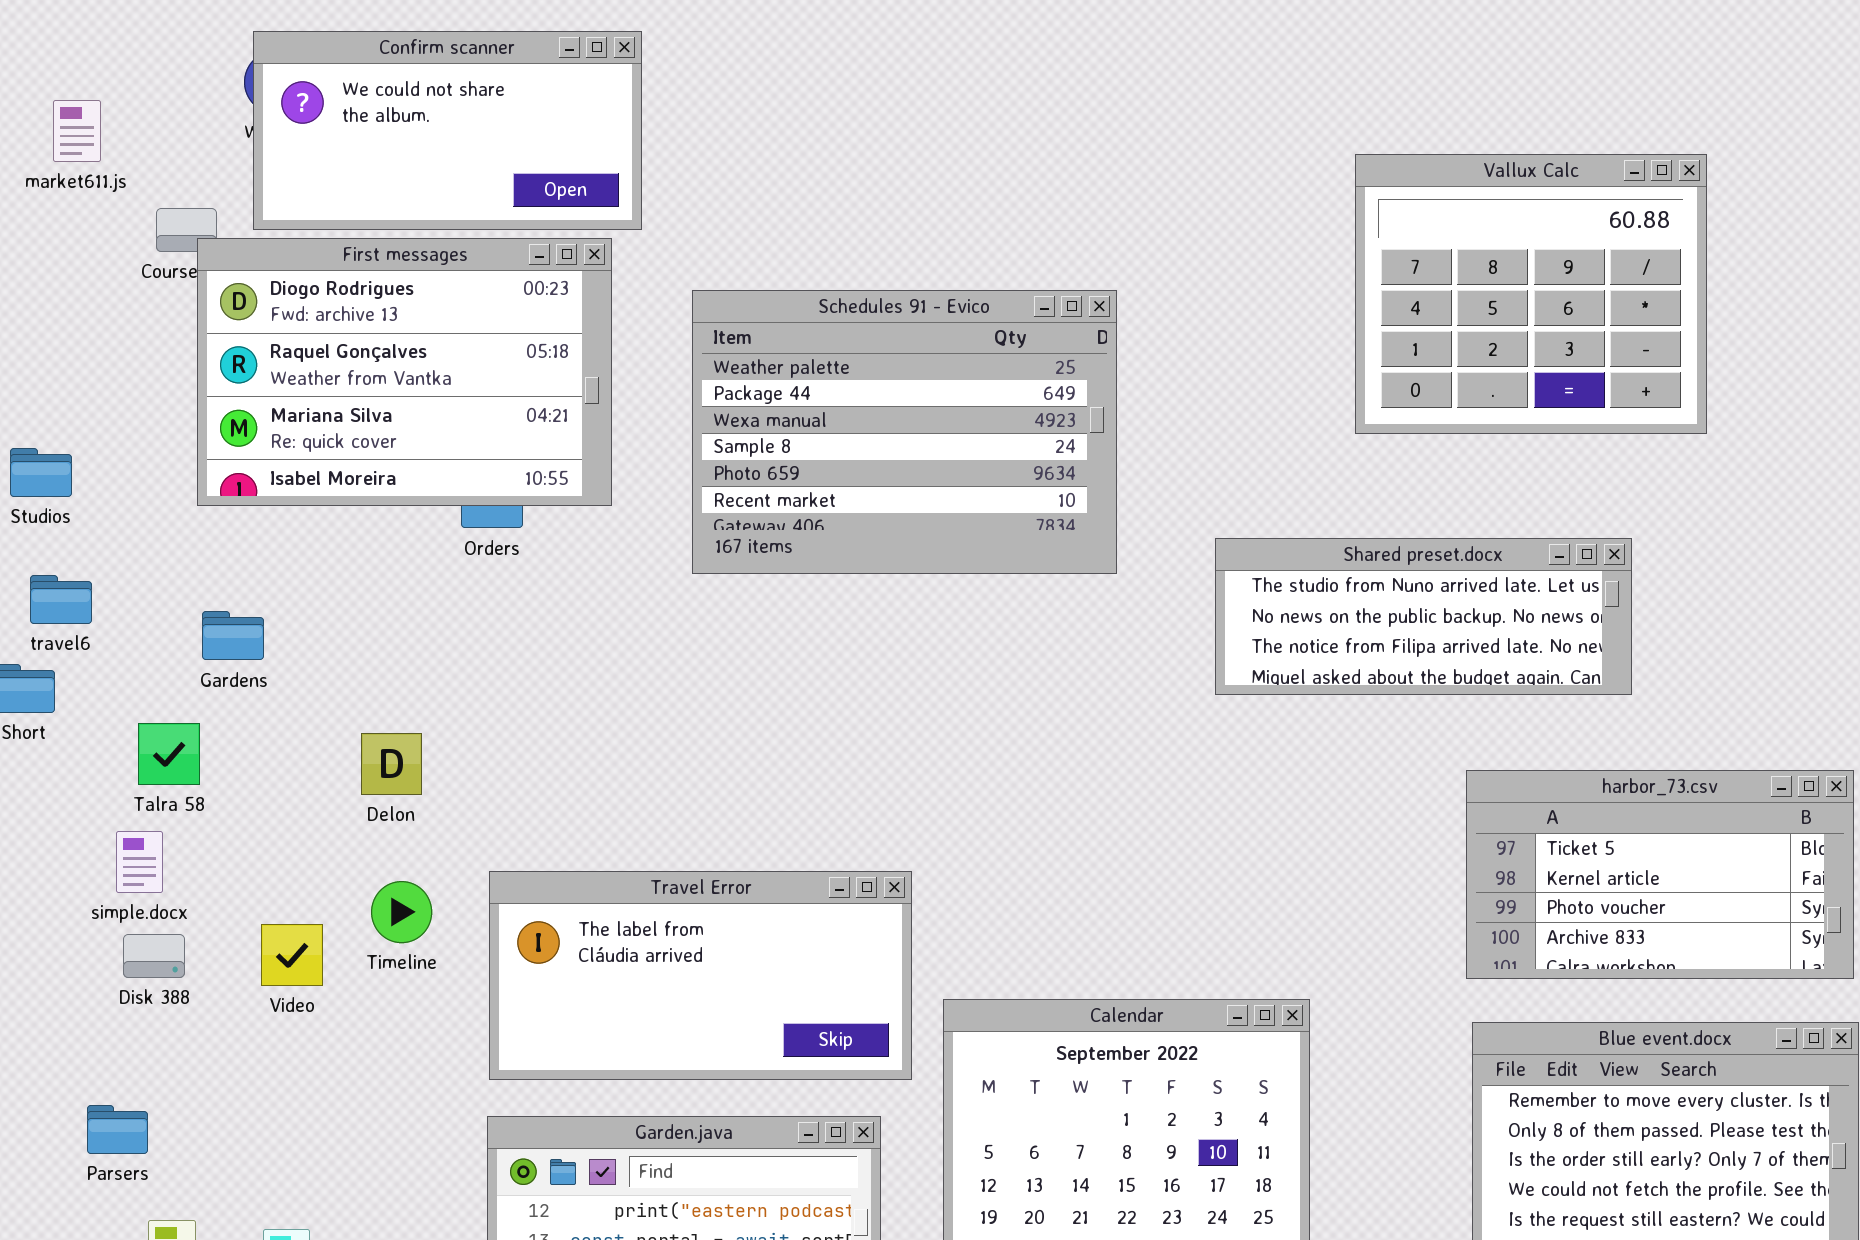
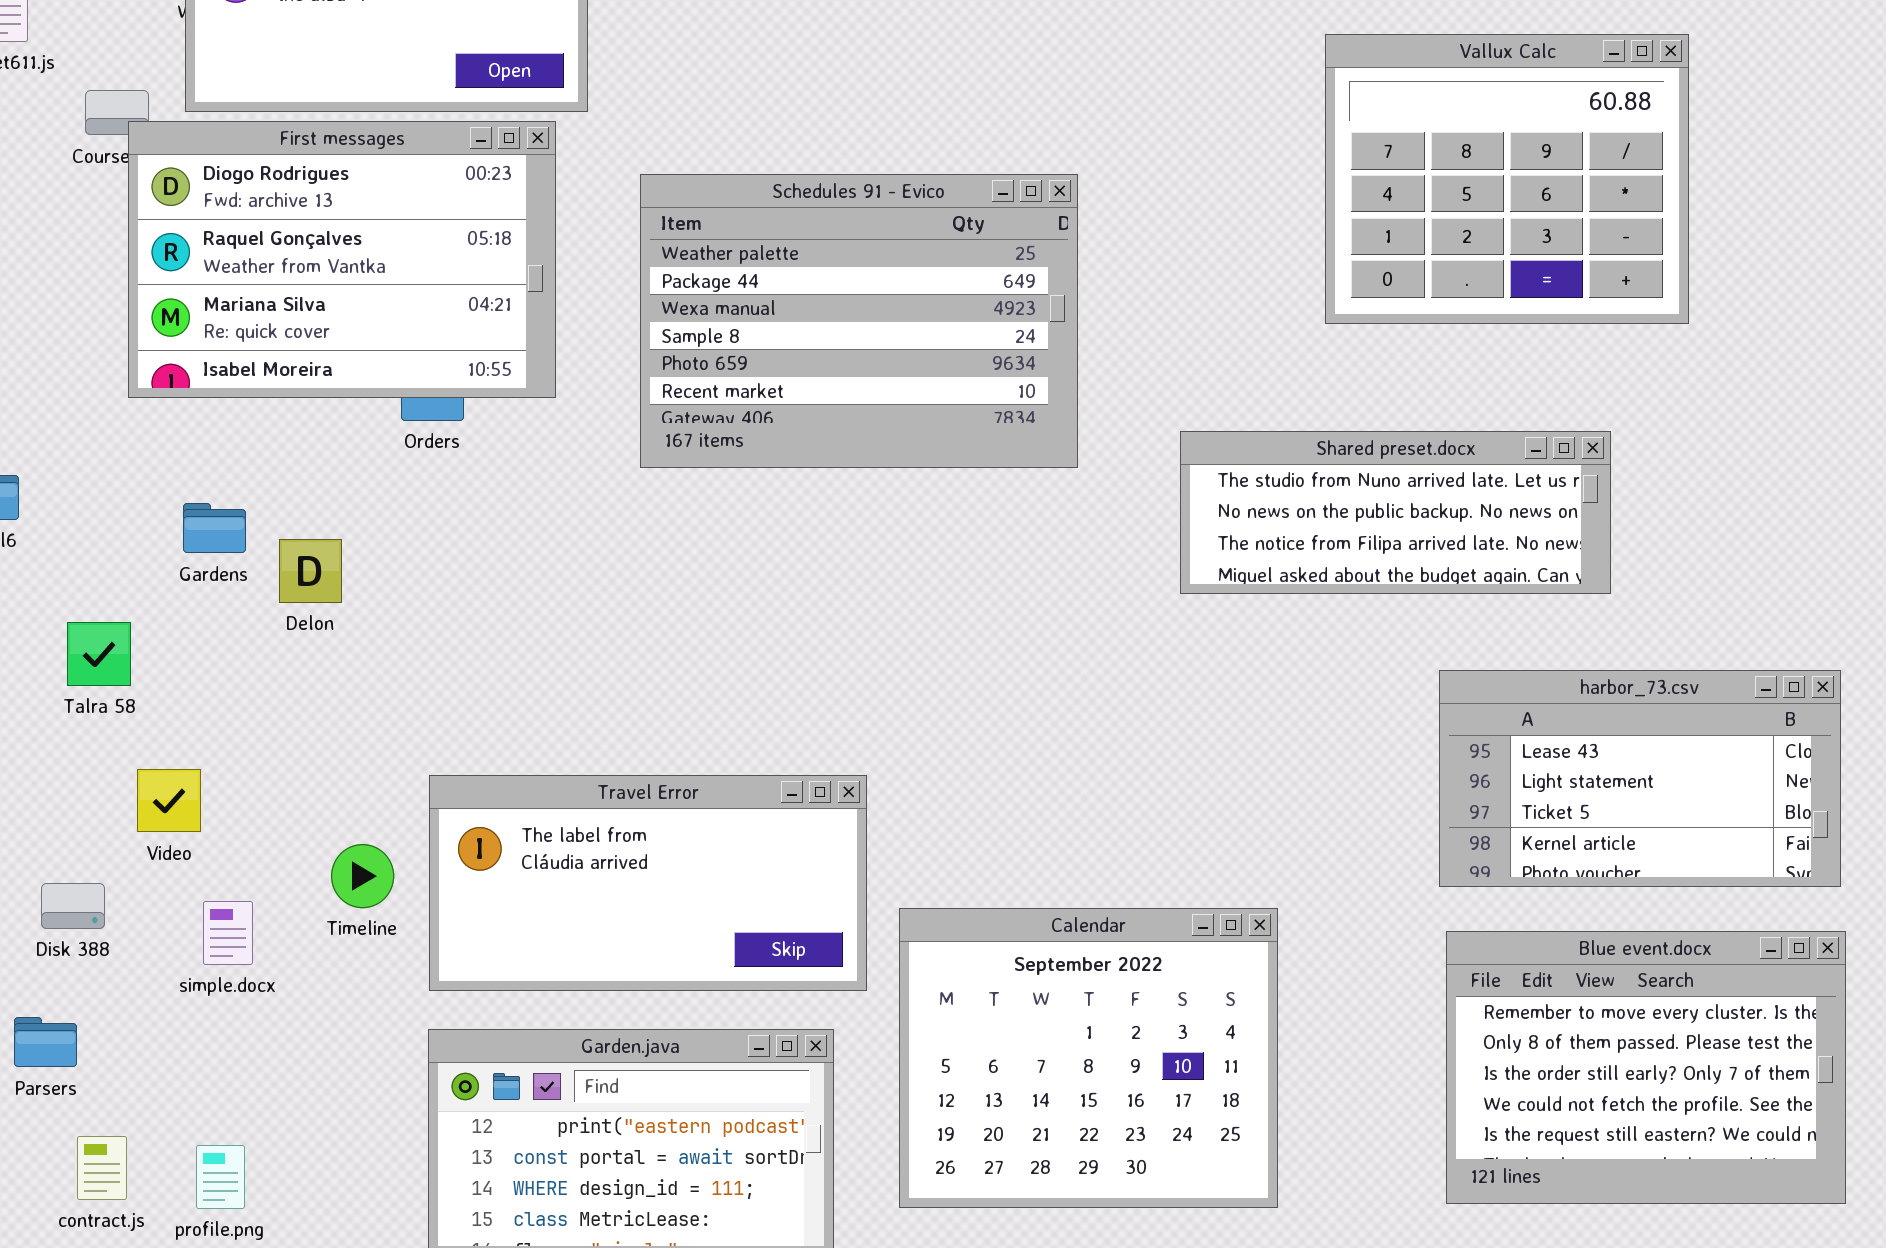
Gardens: [202,611,264,660] -> [183,503,246,553], moved
Delon: [361,733,422,795] -> [279,539,342,603], moved
harbor_73.csv: [1466,770,1854,979] -> [1439,670,1841,887], scrolled up 2 rows
simple.docx: [116,831,163,893] -> [203,901,253,965], moved
Timeline: [371,881,432,943] -> [331,844,394,908], moved
Video: [261,924,323,986] -> [137,769,201,832], moved
Disk 388: [123,934,185,978] -> [41,883,105,929], moved

